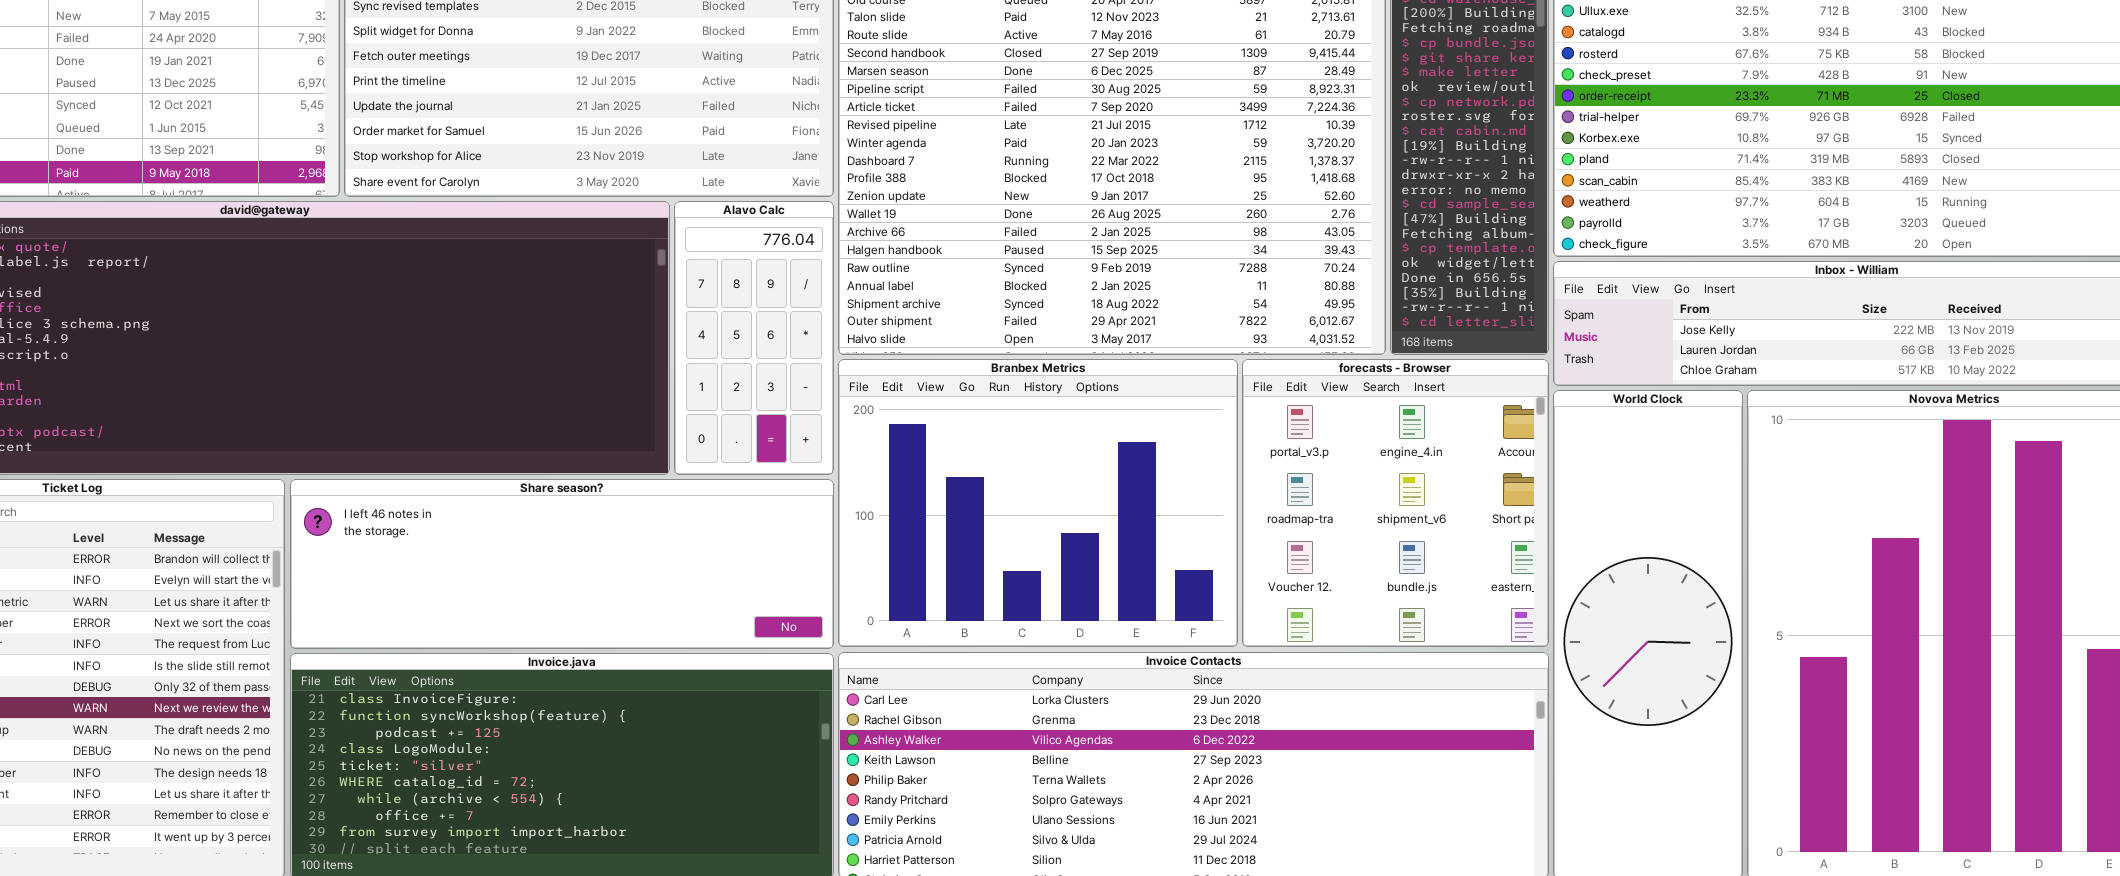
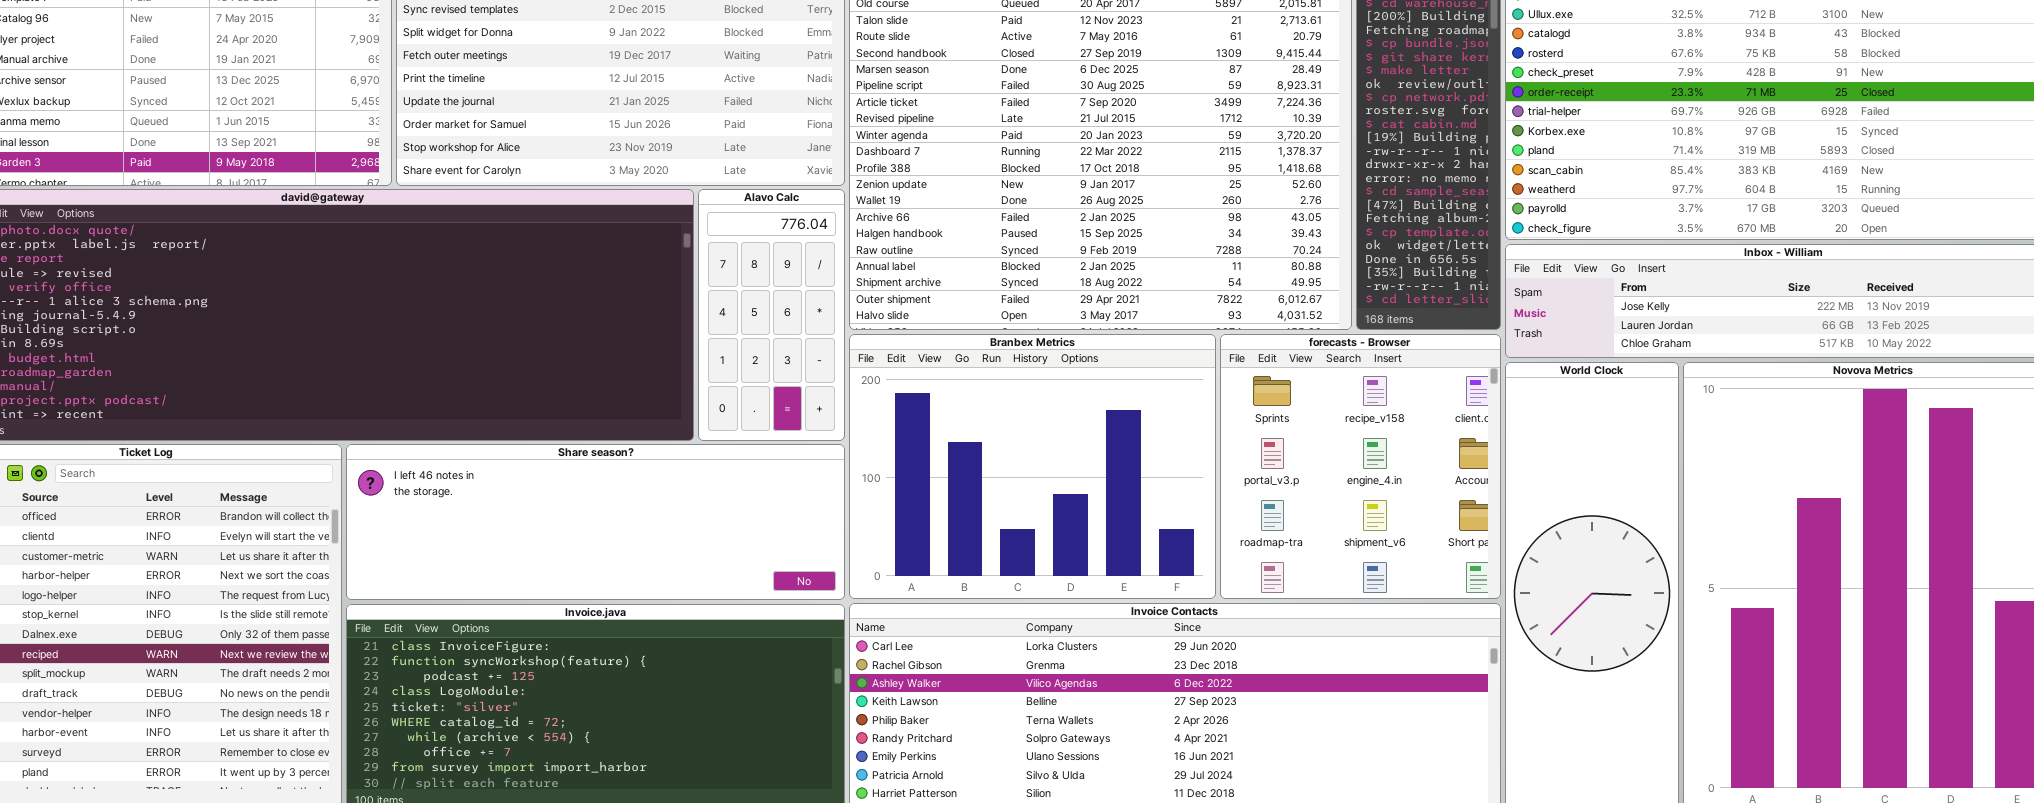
forecasts - Browser: [1242,359,1549,647] -> [1220,334,1501,599], scrolled up 1 row

